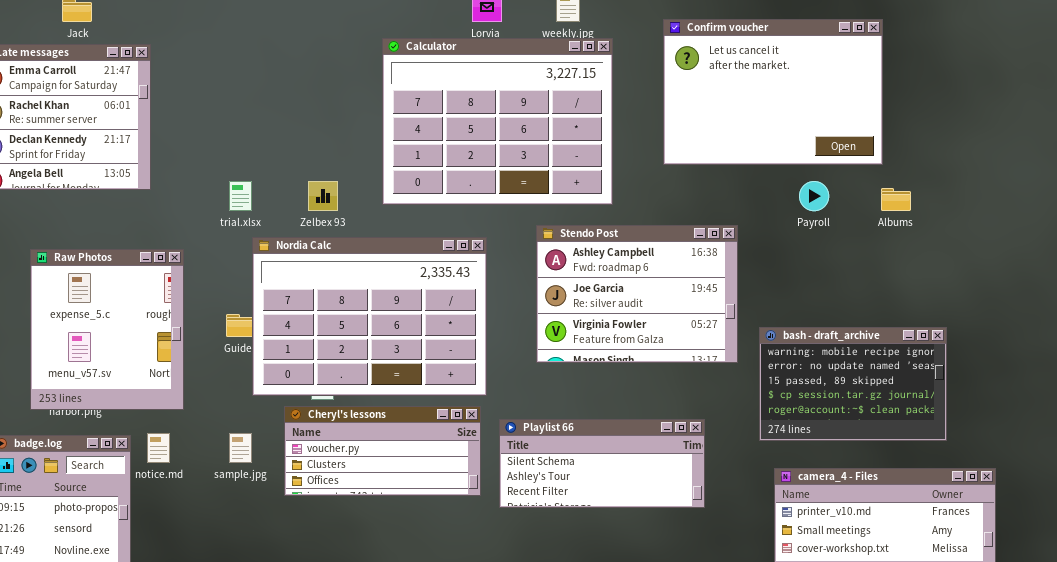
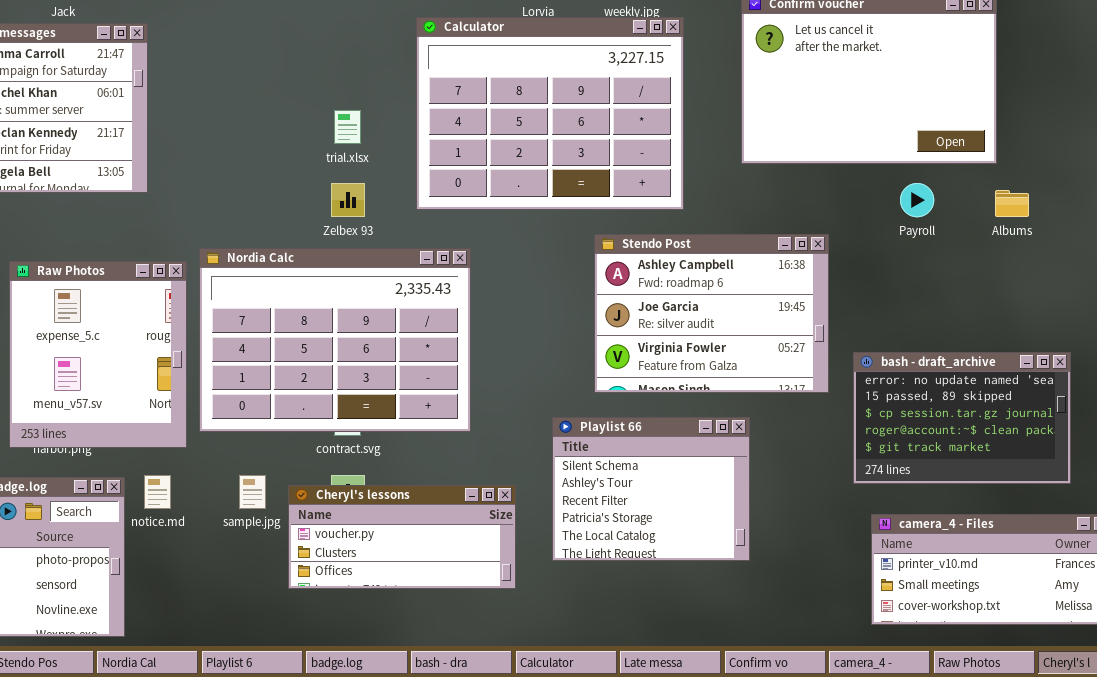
trial.xlsx: [229,181,252,211] -> [334,110,361,144], moved
Nordia Calc: [252,237,487,396] -> [199,248,471,432], moved
bash - draft_archive: [759,327,947,441] -> [853,352,1071,484], scrolled down 1 row
Cheryl's lessons: [284,406,481,496] -> [288,485,516,589], moved
Playlist 66: [499,419,705,508] -> [552,417,750,561], resized

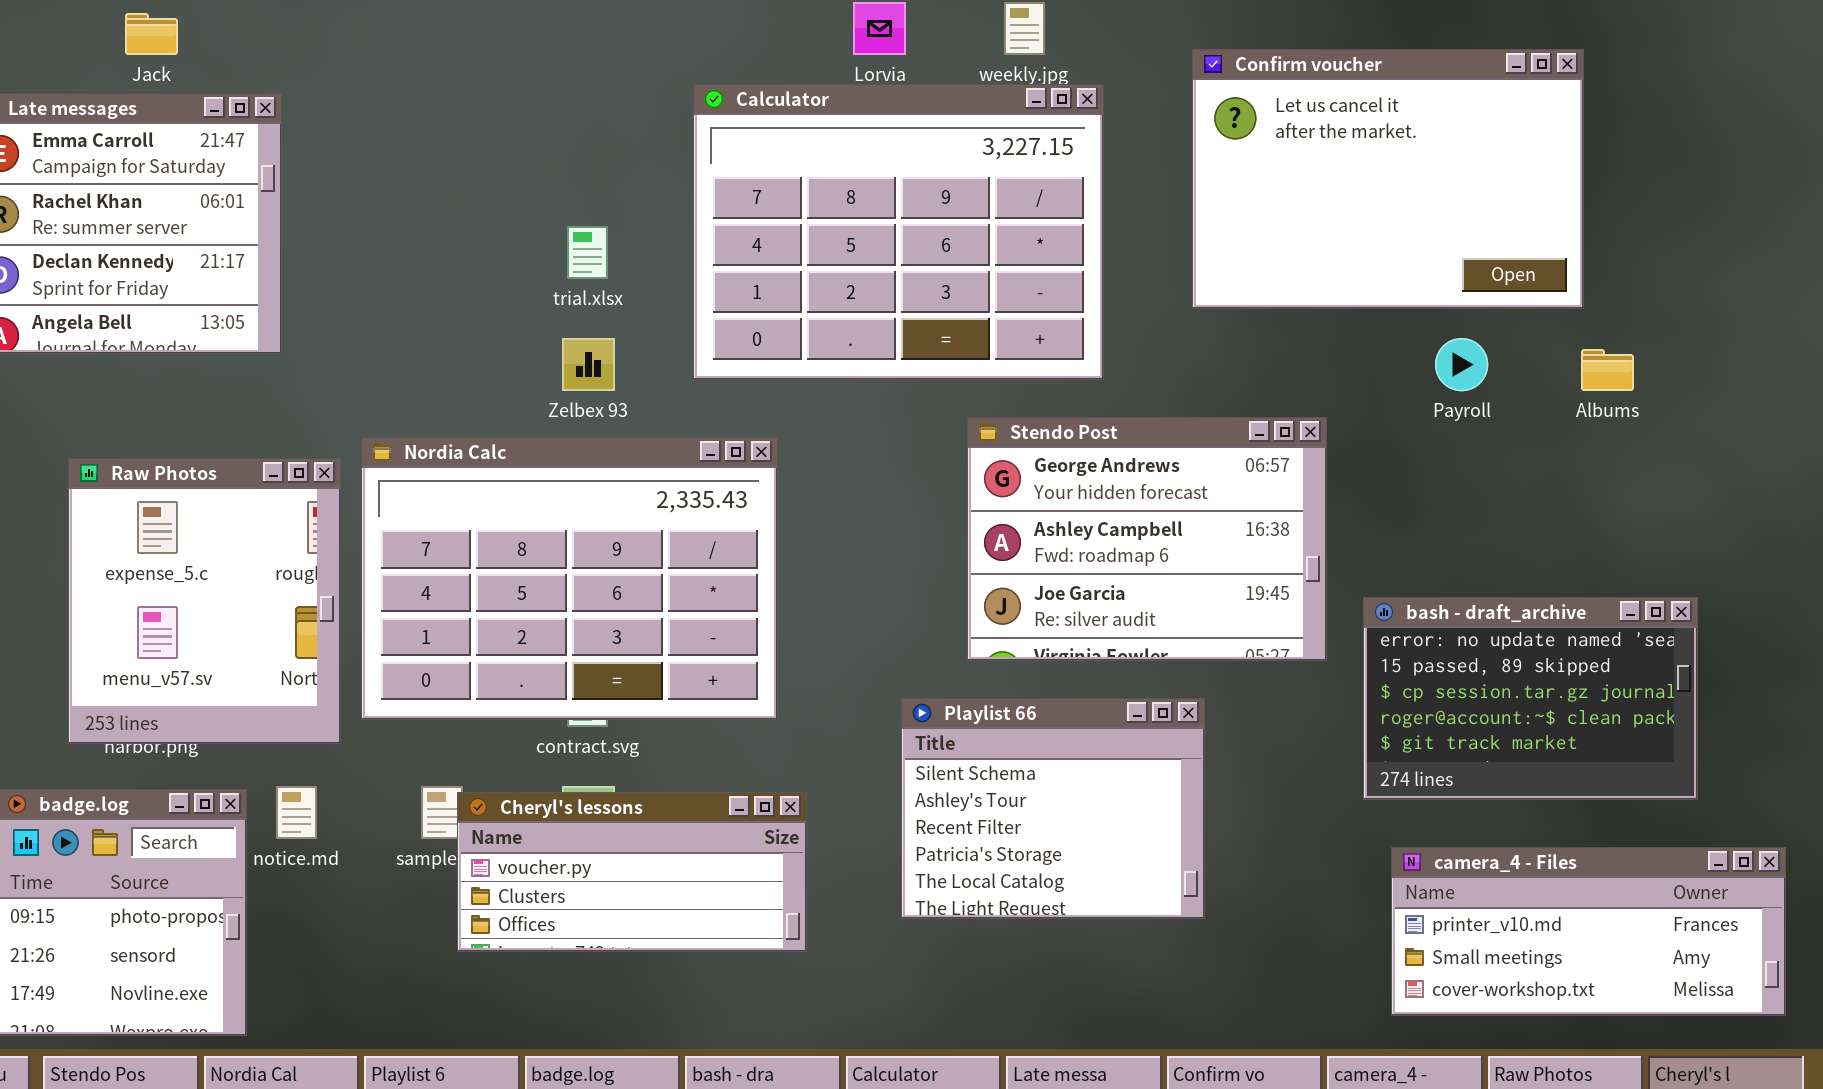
Stendo Post: [594,234,829,393] -> [967,417,1327,661], scrolled up 1 row
Cheryl's lessons: [288,485,516,589] -> [457,792,807,952], moved

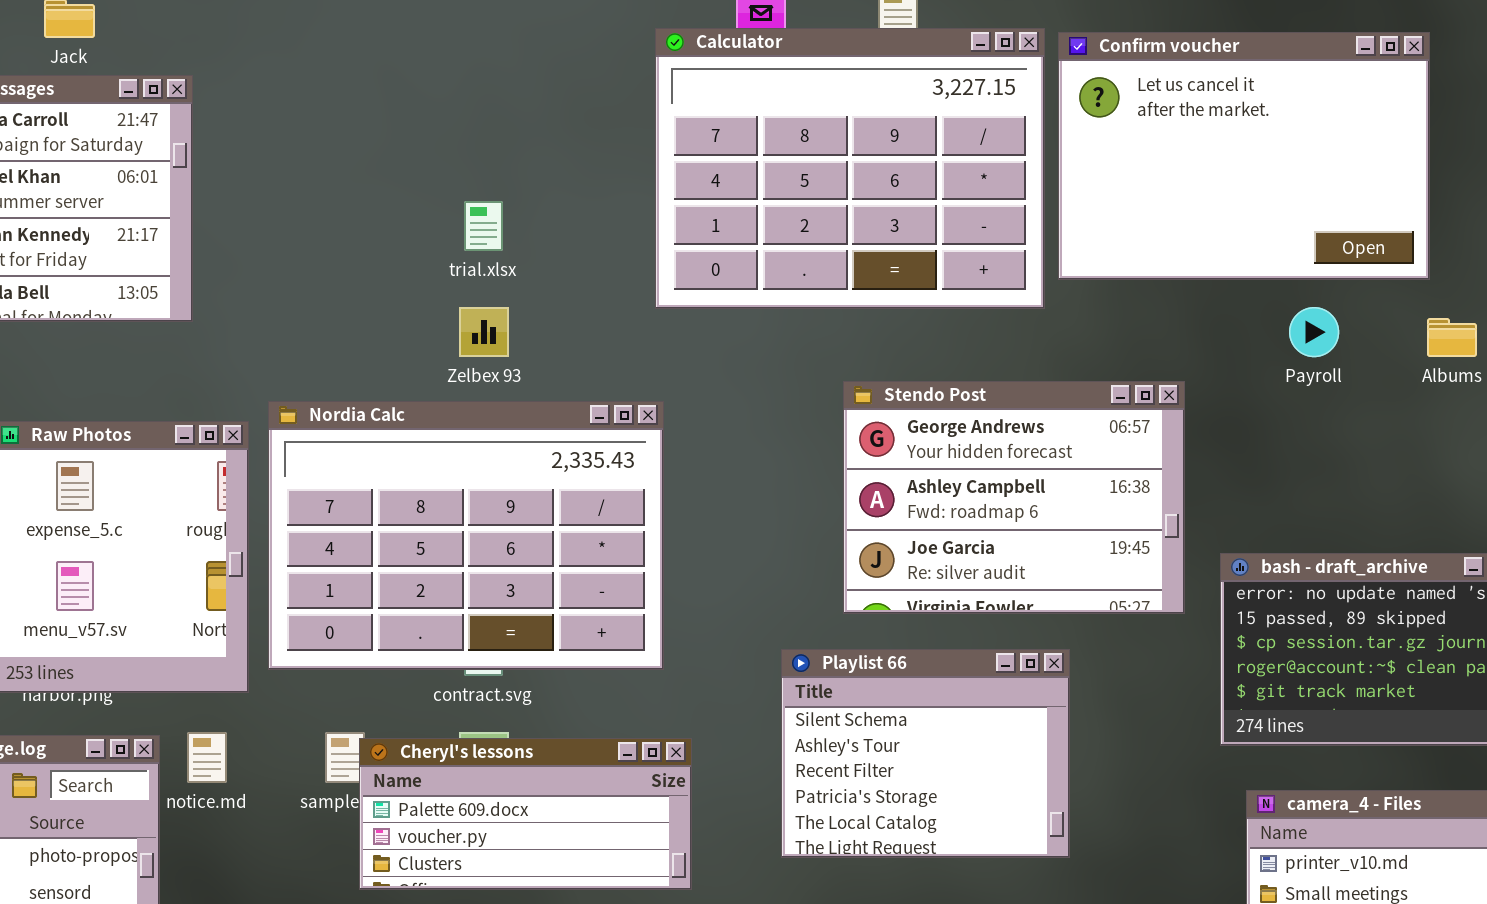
Calculator: [693,84,1104,380] -> [655,28,1045,309], moved
Cheryl's lessons: [457,792,807,952] -> [359,738,692,890], scrolled up 1 row

